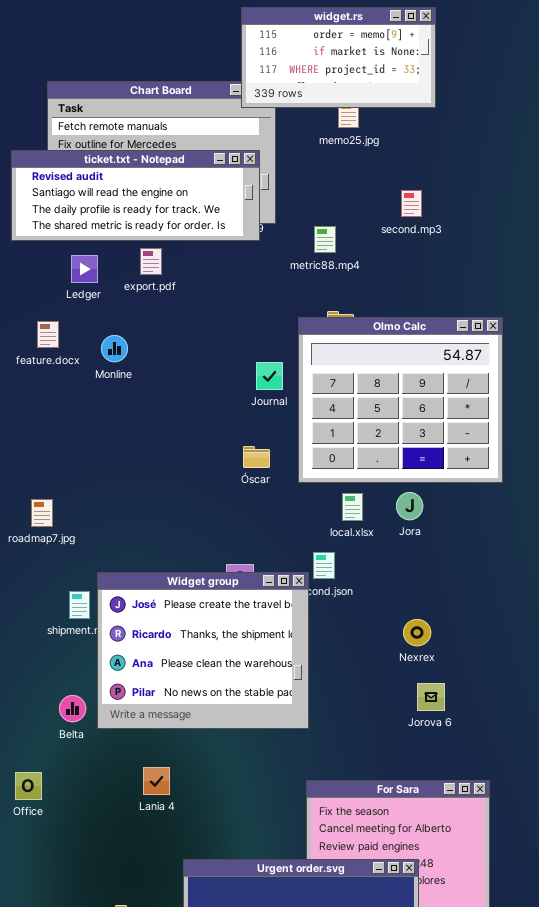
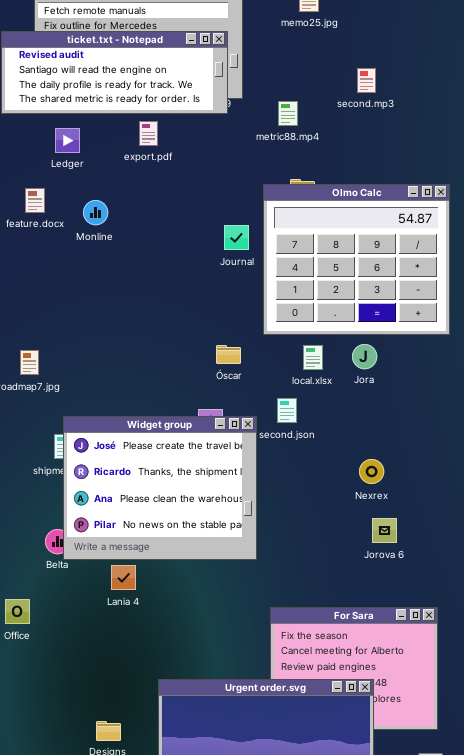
export.pdf: [140,248,162,275] -> [139,121,158,146], moved
Óscar: [243,446,270,468] -> [216,345,241,364], moved
Widget group: [97,572,309,729] -> [63,416,257,560], moved
Lania 4: [143,767,170,795] -> [111,565,136,590], moved

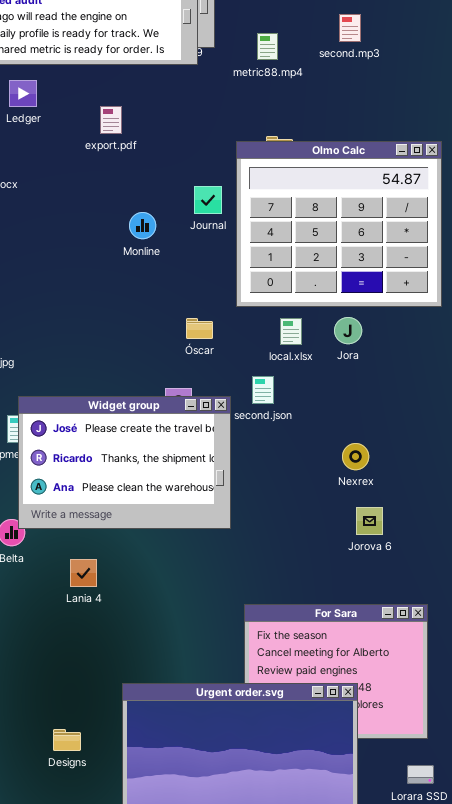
metric88.mp4: [278,101,298,126] -> [257,33,278,60], moved
export.pdf: [139,121,158,146] -> [100,106,122,134], moved
Monline: [83,200,108,225] -> [129,212,156,239], moved
Widget group: [63,416,257,560] -> [18,396,231,529], resized

